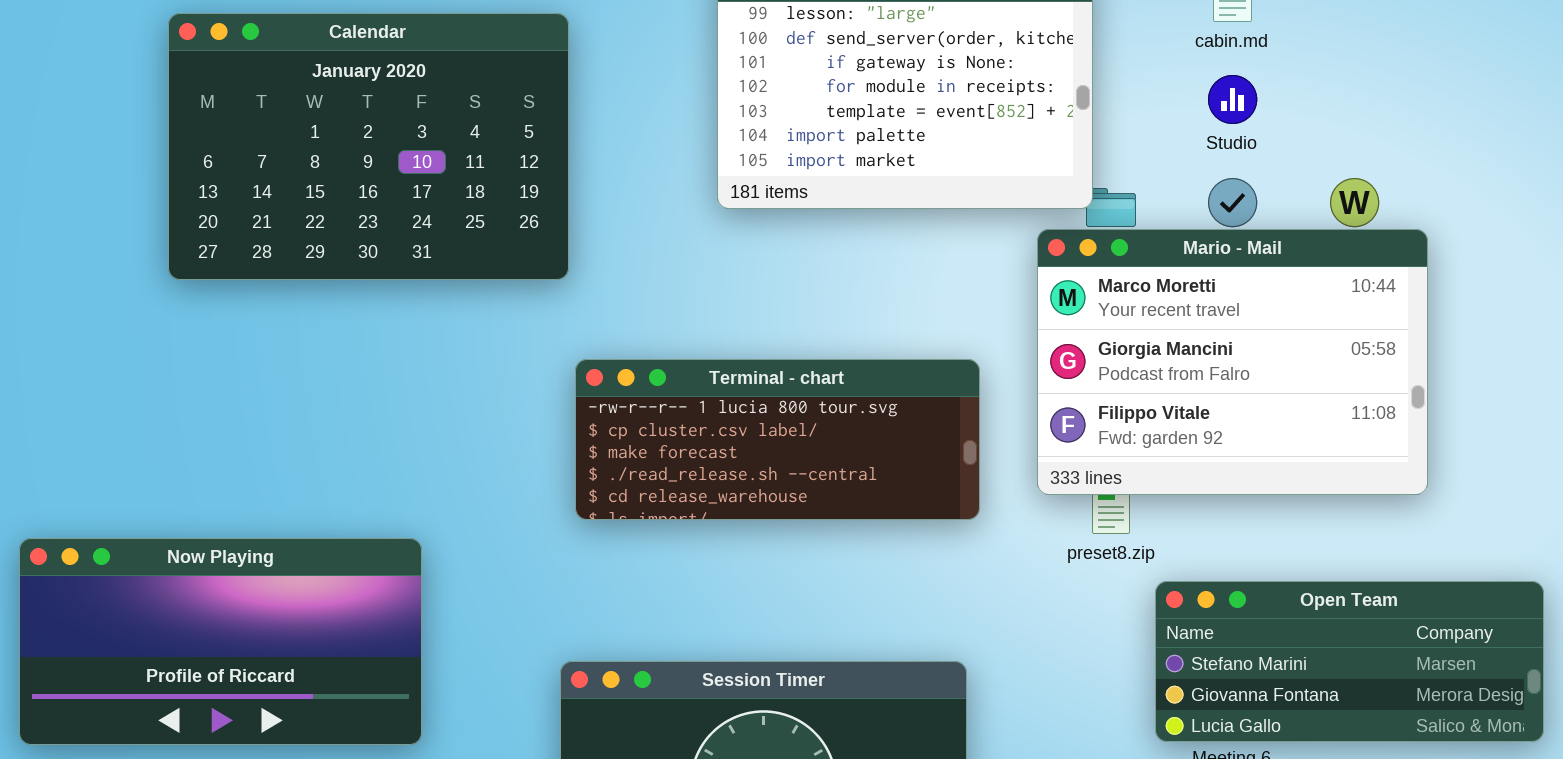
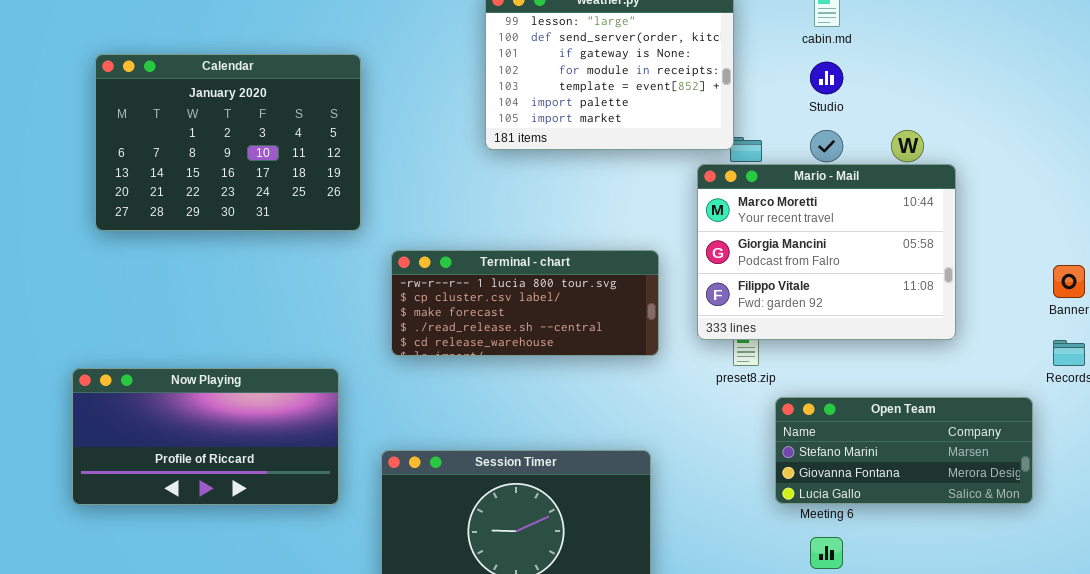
Calendar: [168,13,569,280] -> [95,54,361,231], moved
Now Playing: [19,538,422,745] -> [72,368,339,505], moved

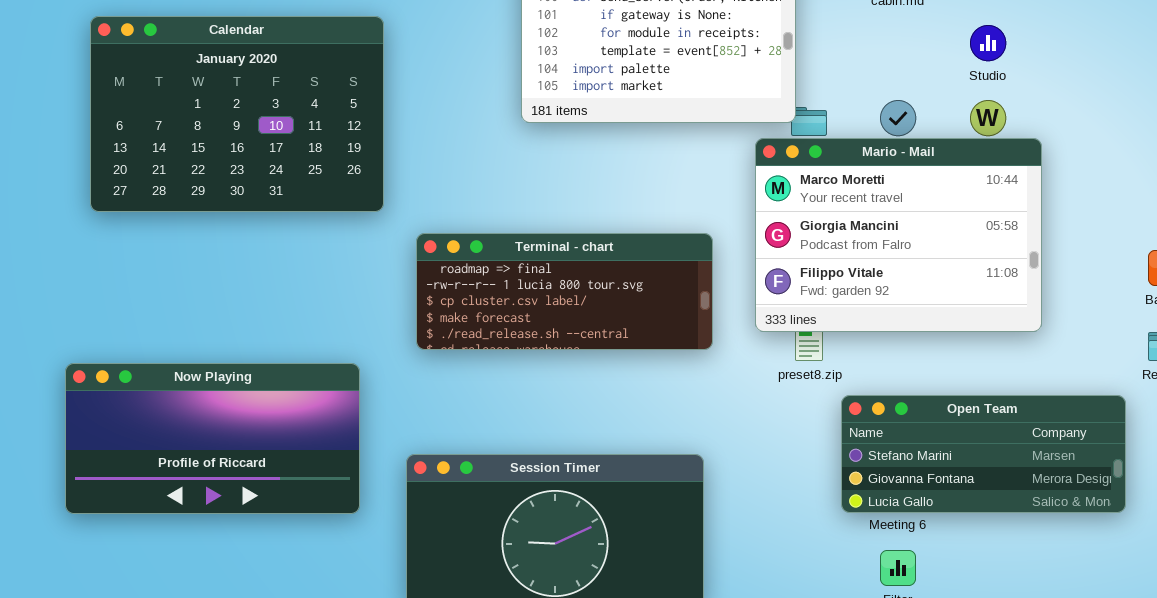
Studio: [810,62,843,94] -> [970,25,1006,61], moved
Terminal - chart: [391,250,659,356] -> [416,233,713,350], scrolled up 1 row

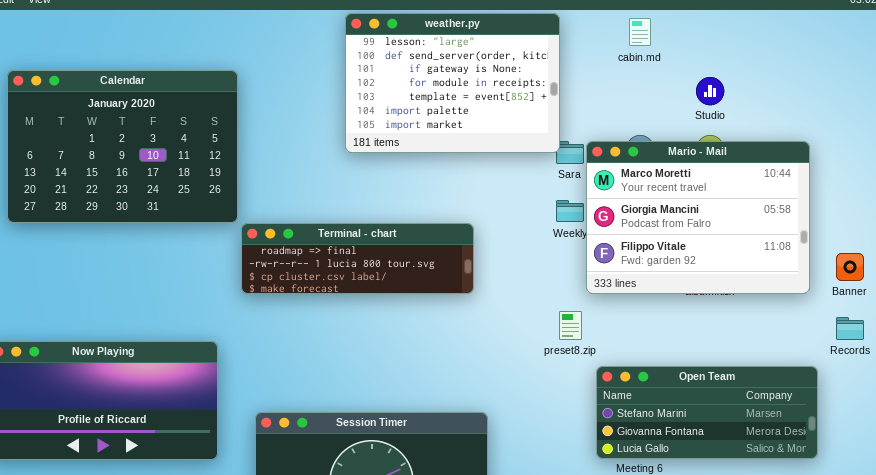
Mario - Mail: [755,138,1042,332] -> [586,141,810,294], moved
Terminal - chart: [416,233,713,350] -> [241,223,474,294], moved, resized

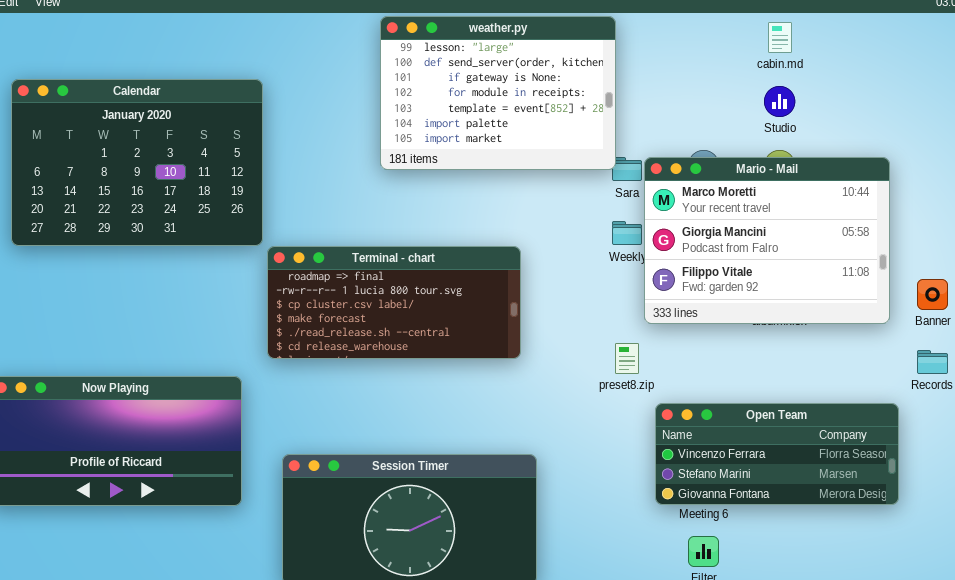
cabin.md: [629,18,651,46] -> [768,22,792,53], moved
Terminal - chart: [241,223,474,294] -> [267,246,521,359], resized
Open Team: [596,366,818,459] -> [655,403,899,505], scrolled up 1 row

